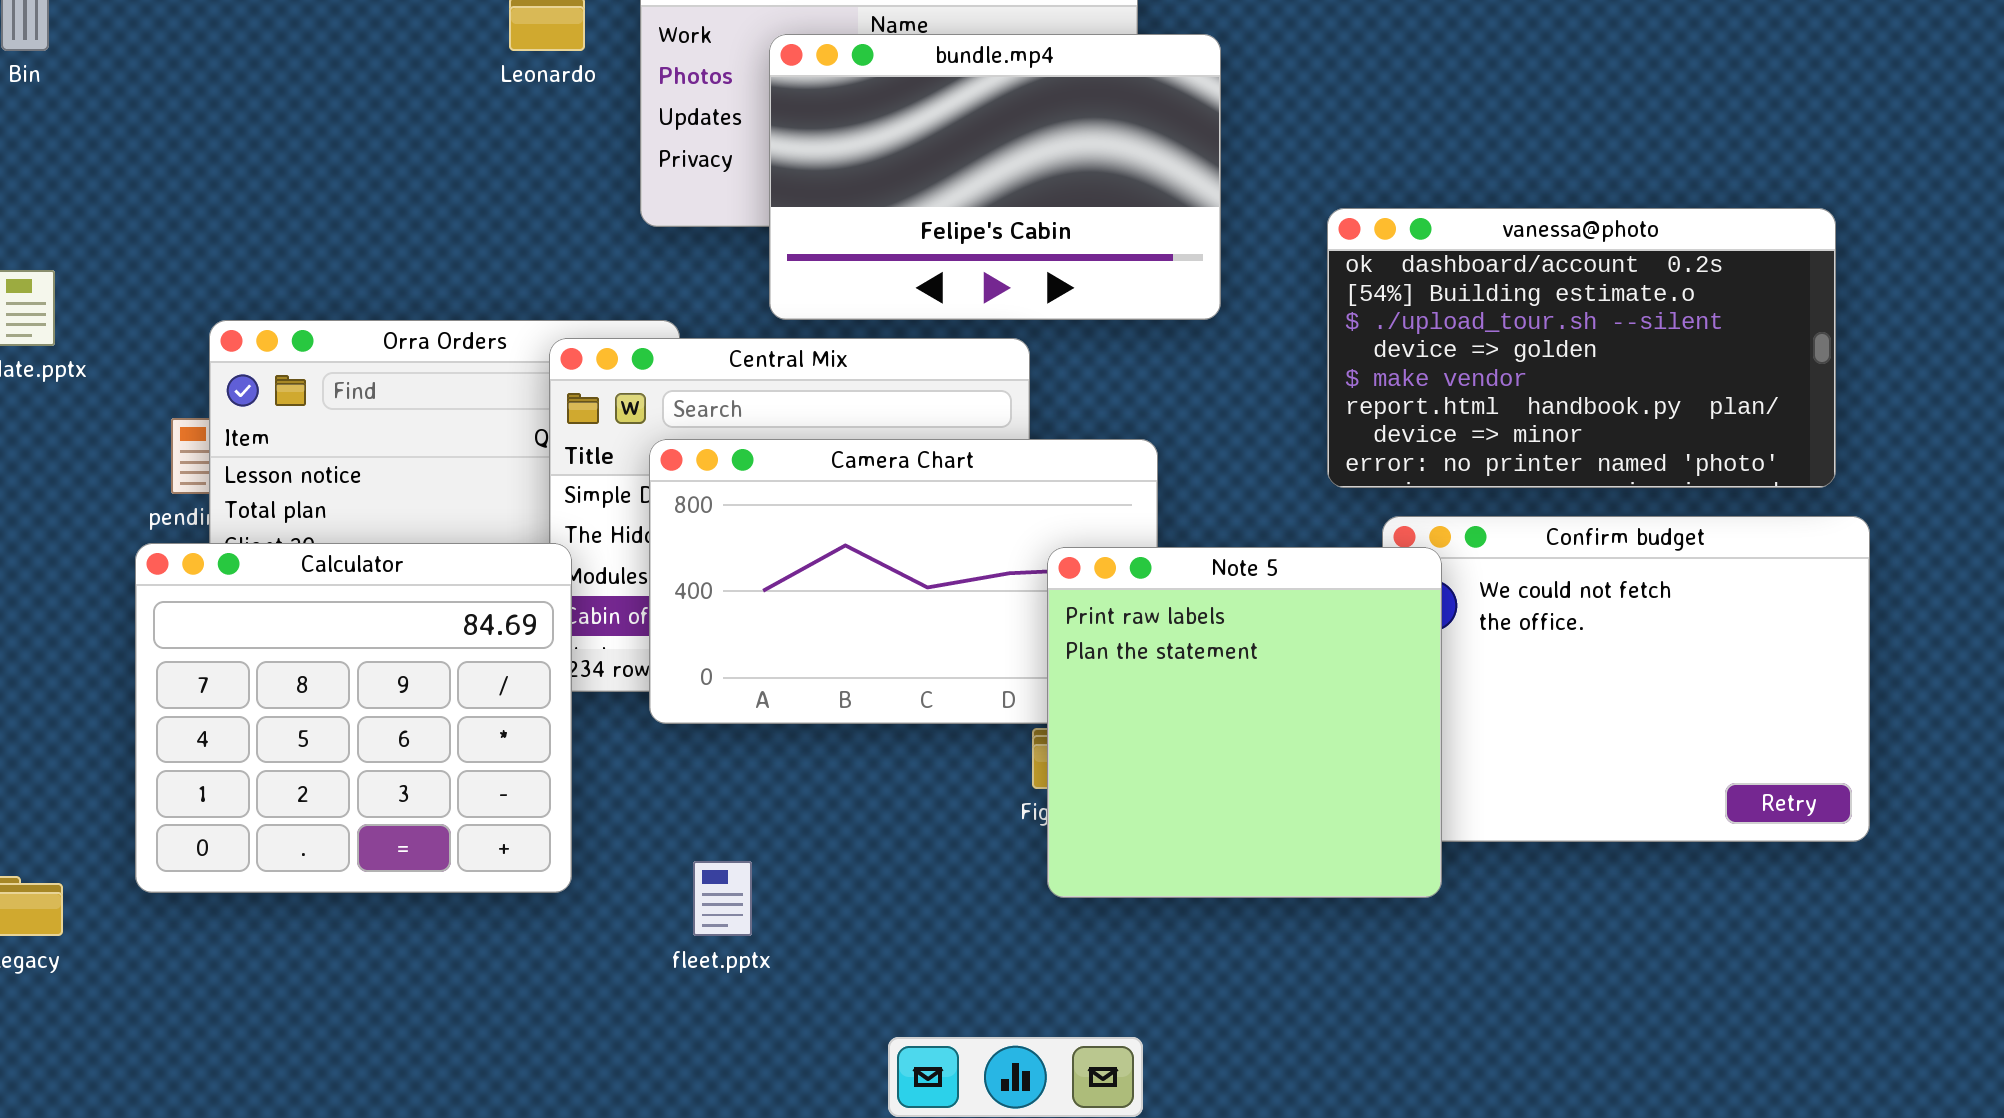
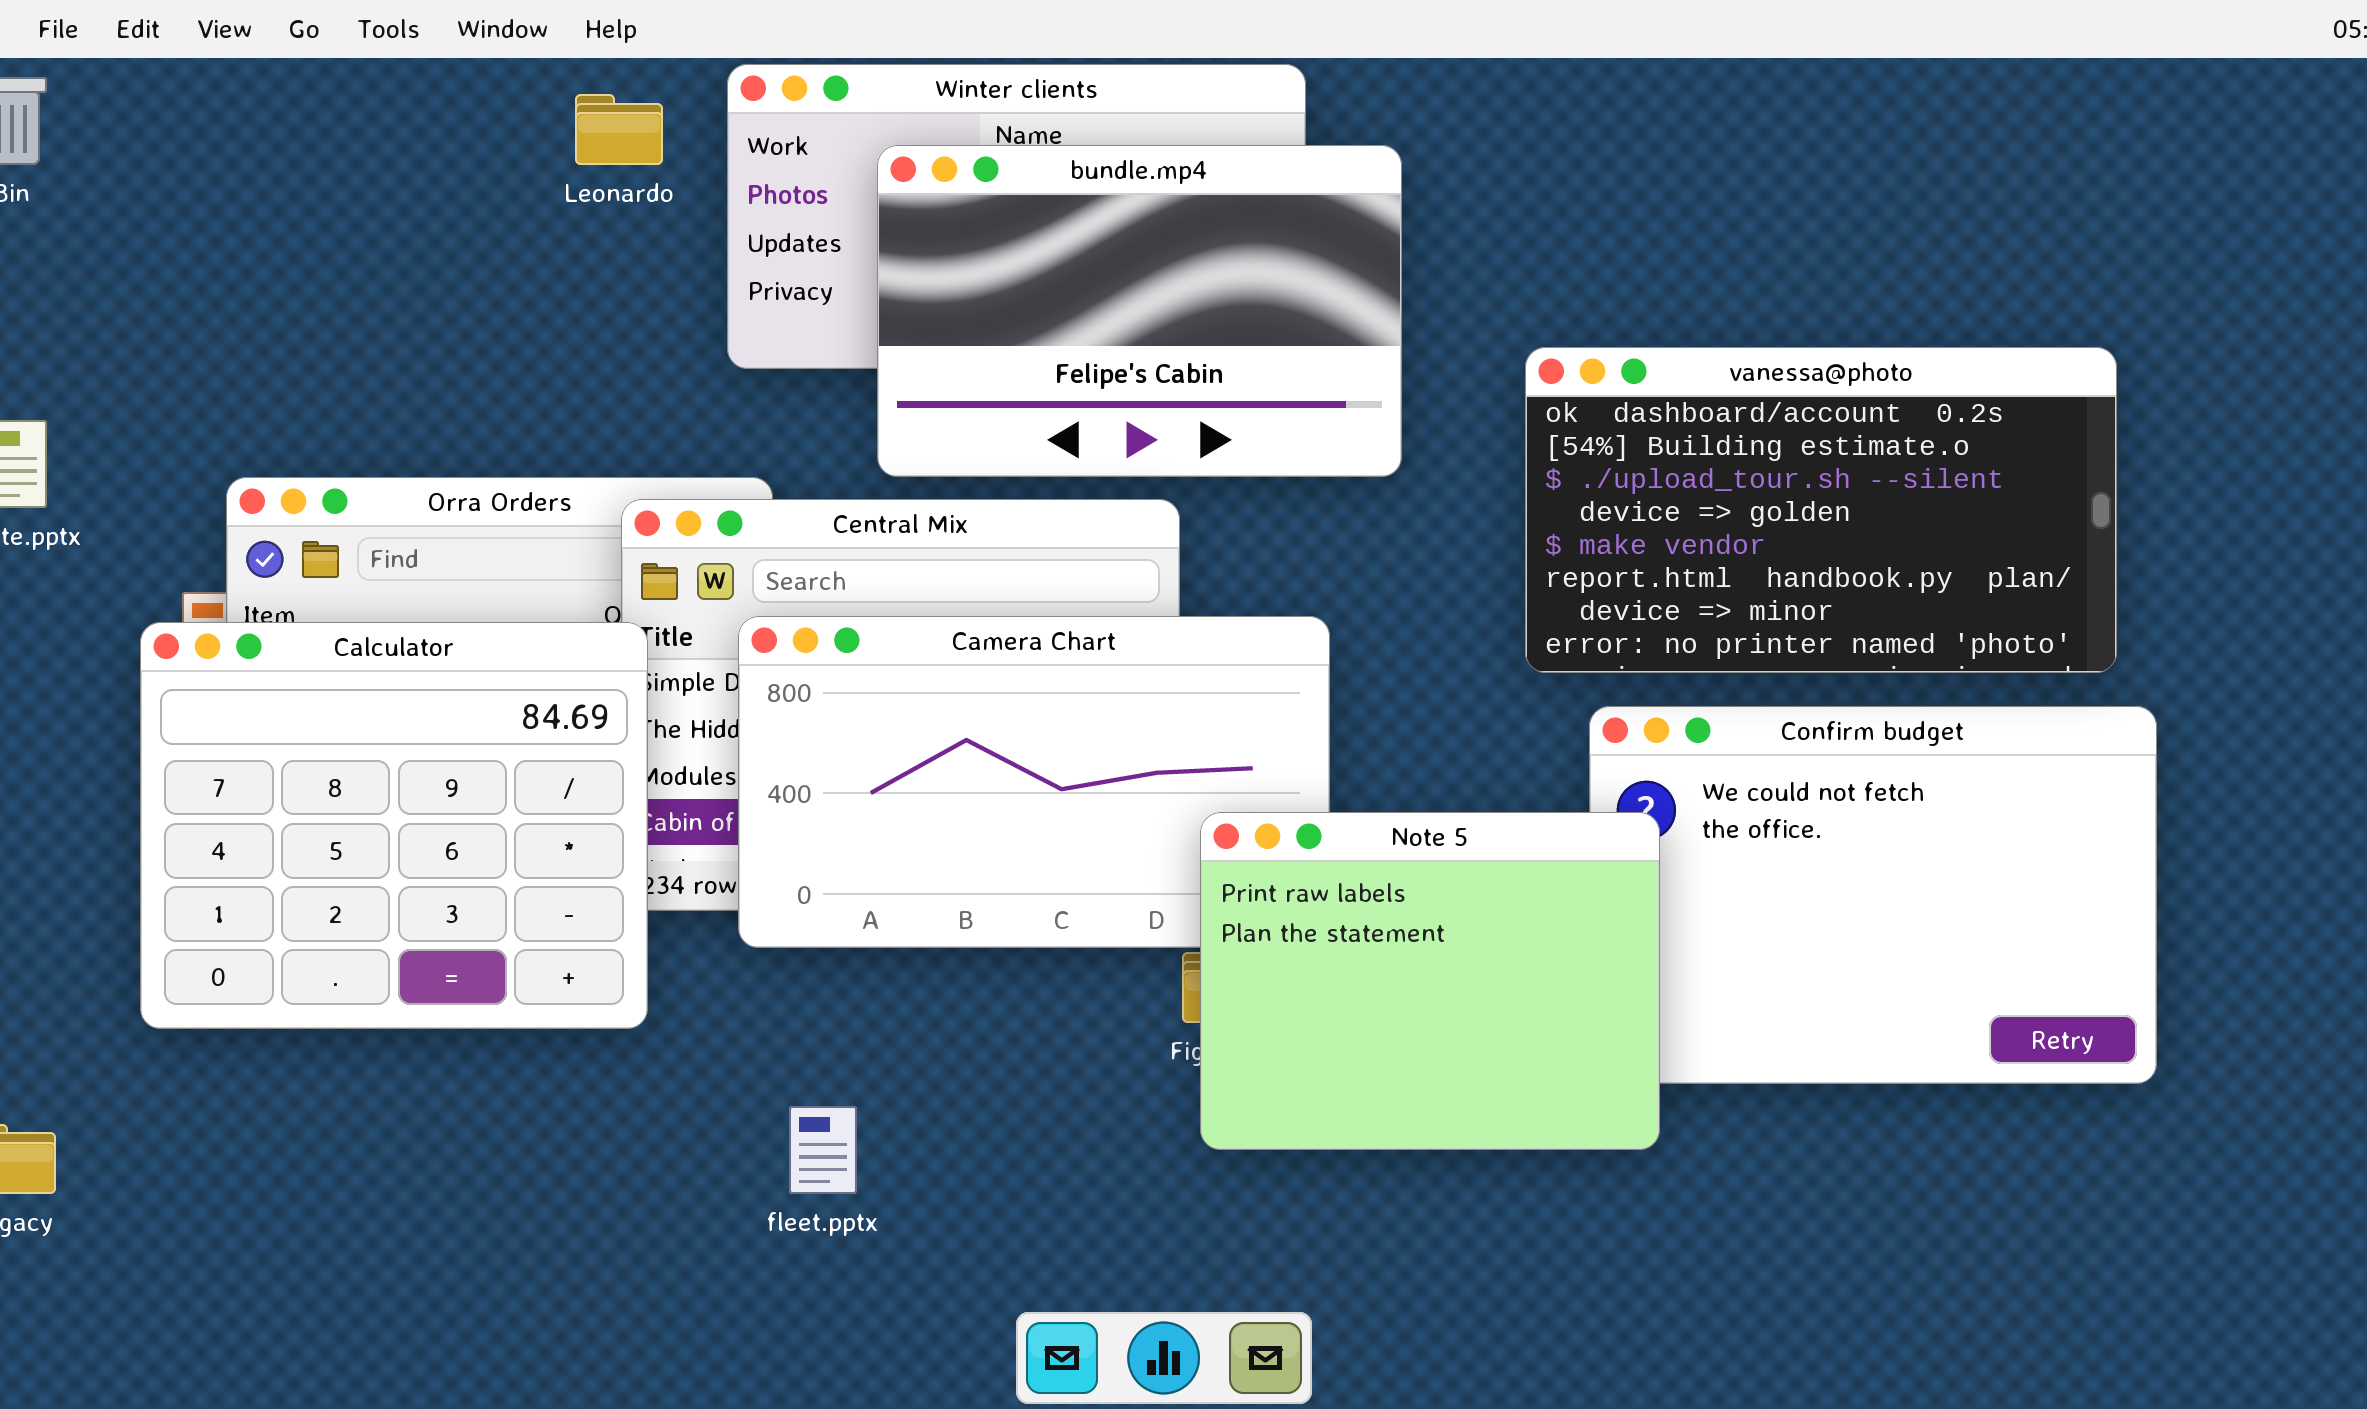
Calculator: [135,543,572,893] -> [140,622,648,1029], moved
Note 5: [1047,547,1442,898] -> [1200,812,1660,1150], resized

